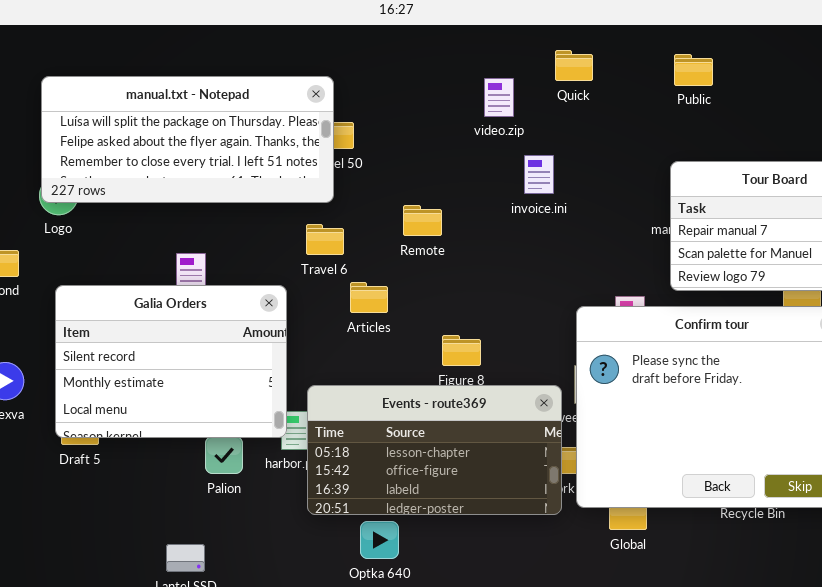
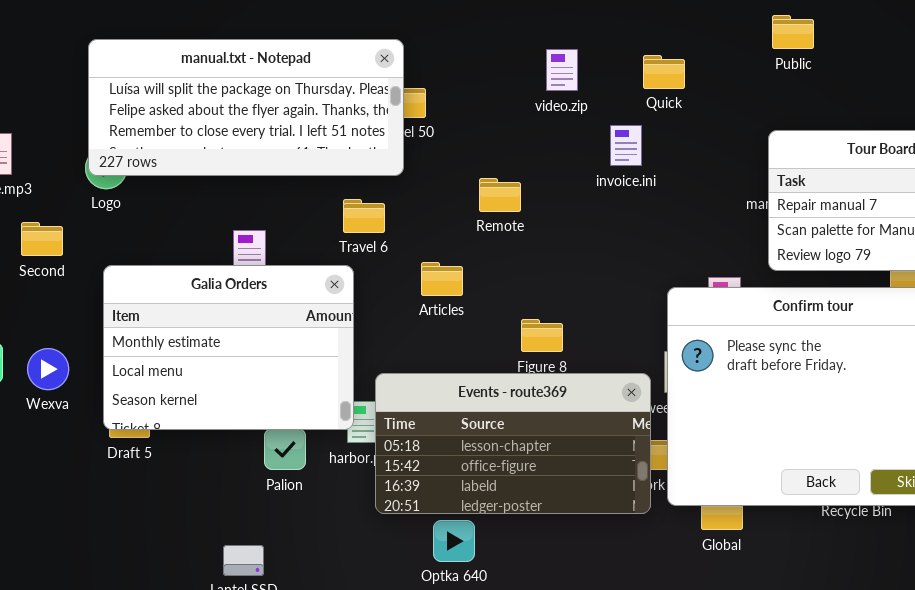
Quick: [555,50,593,81] -> [643,55,685,89], moved
video.zip: [484,78,514,117] -> [546,49,578,91], moved
Travel 6: [306,224,344,255] -> [343,199,385,233], moved
Galia Orders: [55,285,287,438] -> [103,265,354,430], scrolled down 1 row

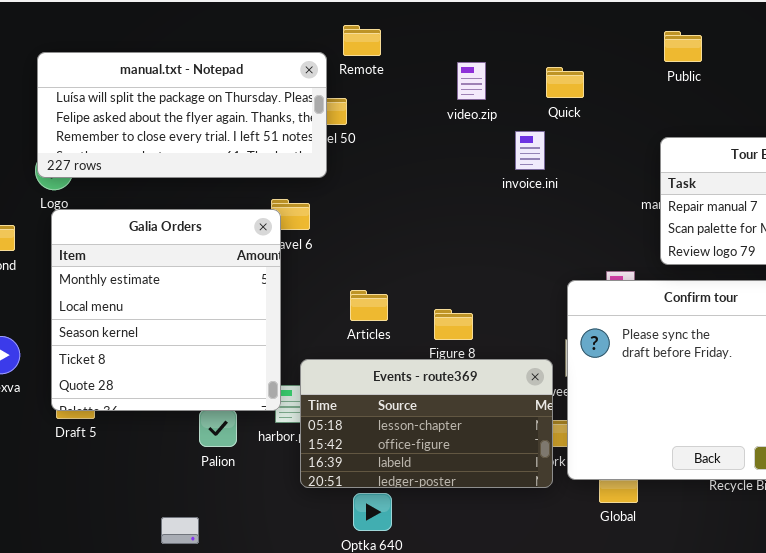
Remote: [479,178,521,212] -> [343,25,381,56], moved
Articles: [421,262,463,296] -> [350,290,388,321], moved
Galia Orders: [103,265,354,430] -> [51,209,281,411], resized

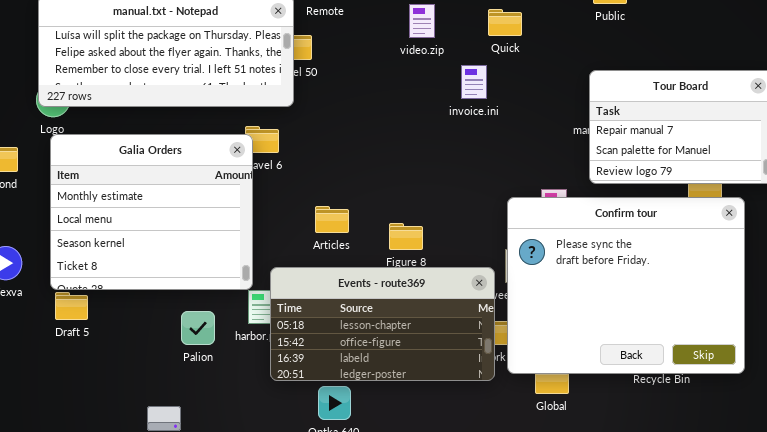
Galia Orders: [51,209,281,411] -> [50,134,253,290], resized

